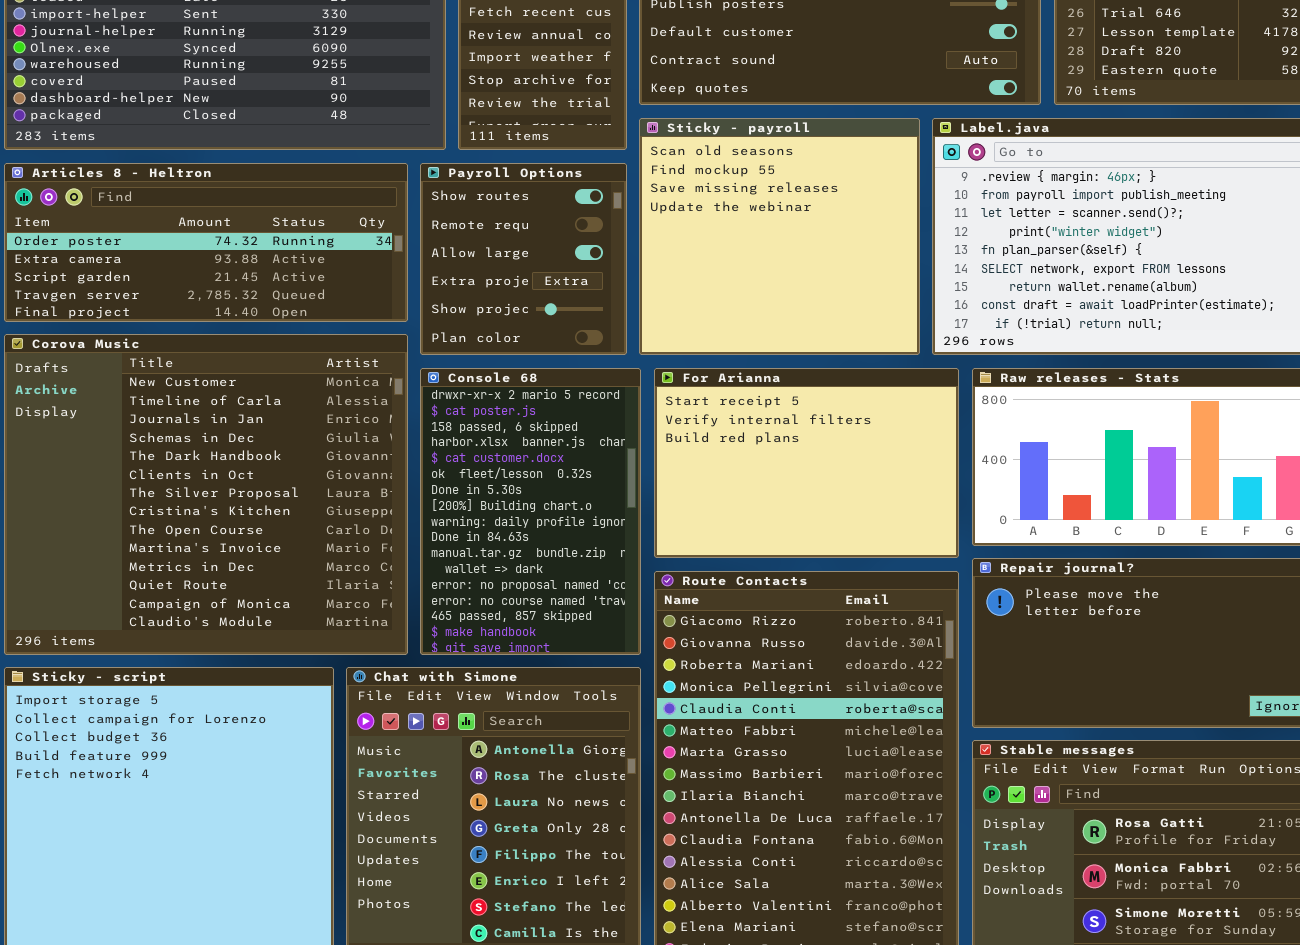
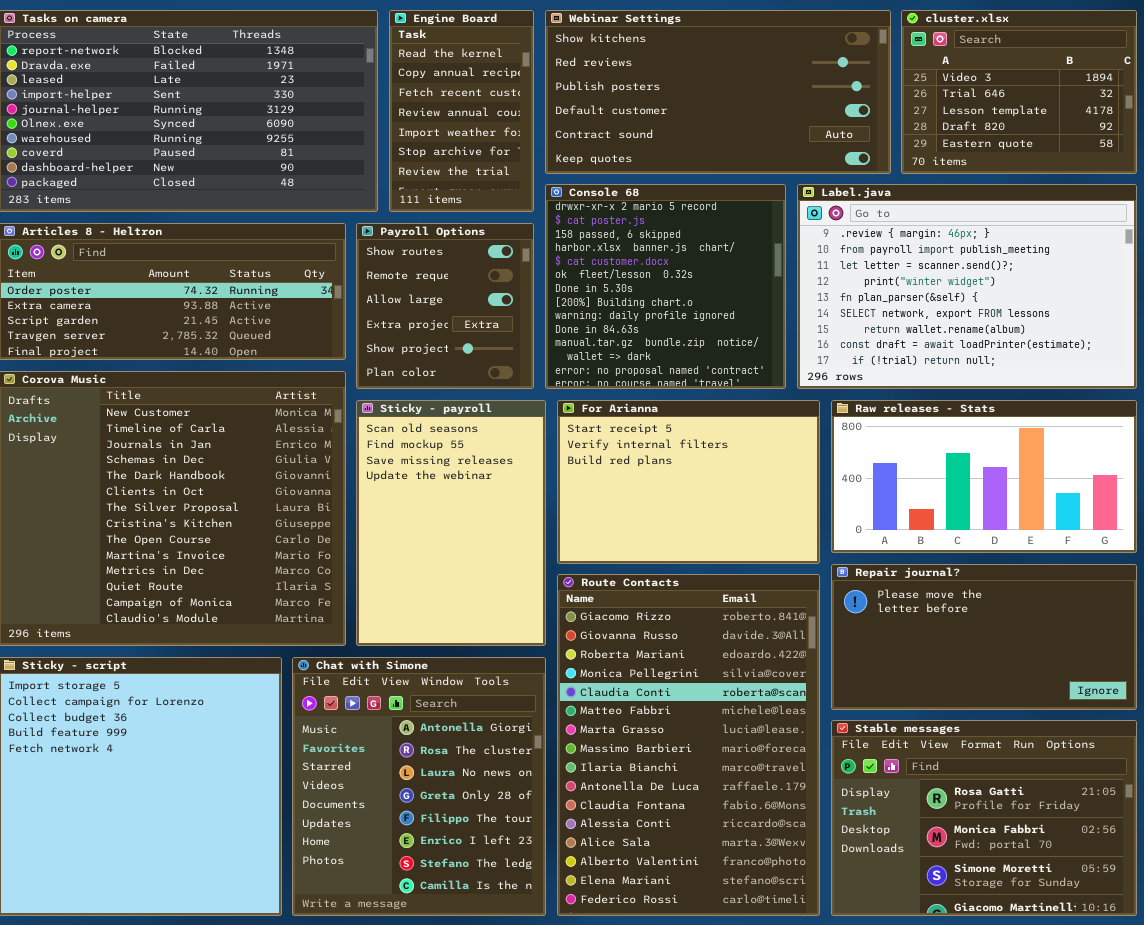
Sticky - payroll: [639,118,920,355] -> [356,400,546,646], moved, resized
Console 68: [420,368,641,655] -> [545,184,786,389], moved, resized

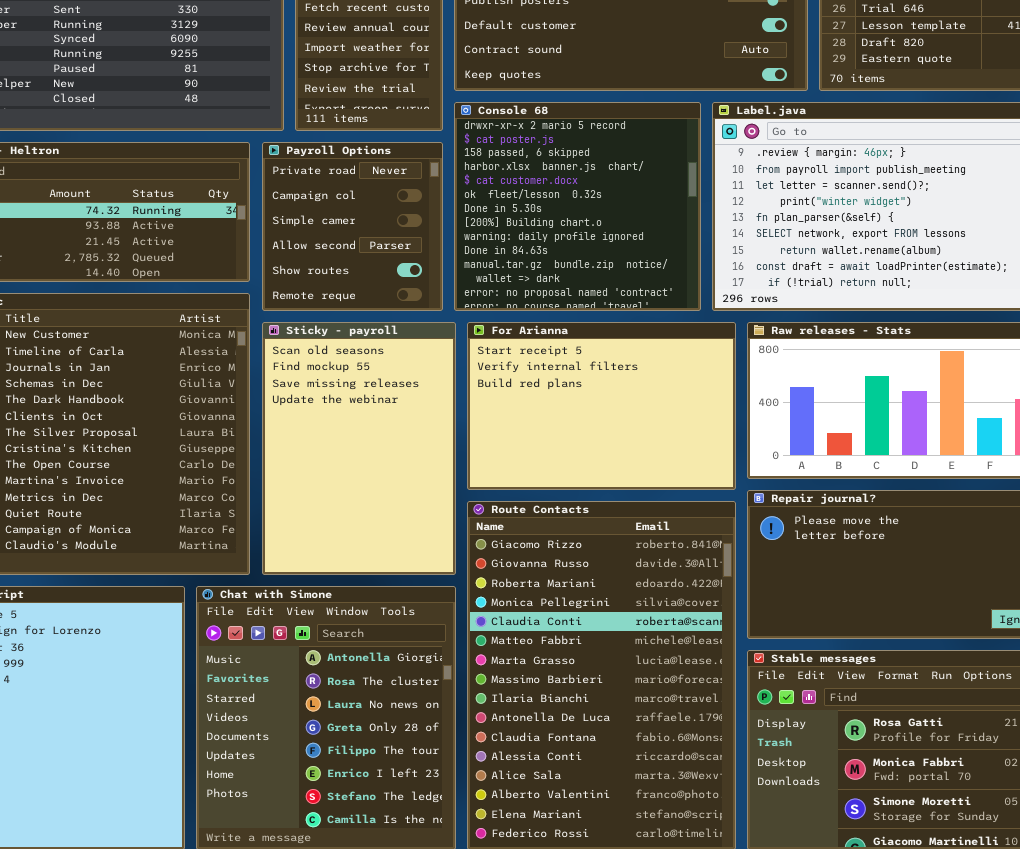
Payroll Options: [356,223,534,389] -> [262,142,443,311], scrolled up 4 rows

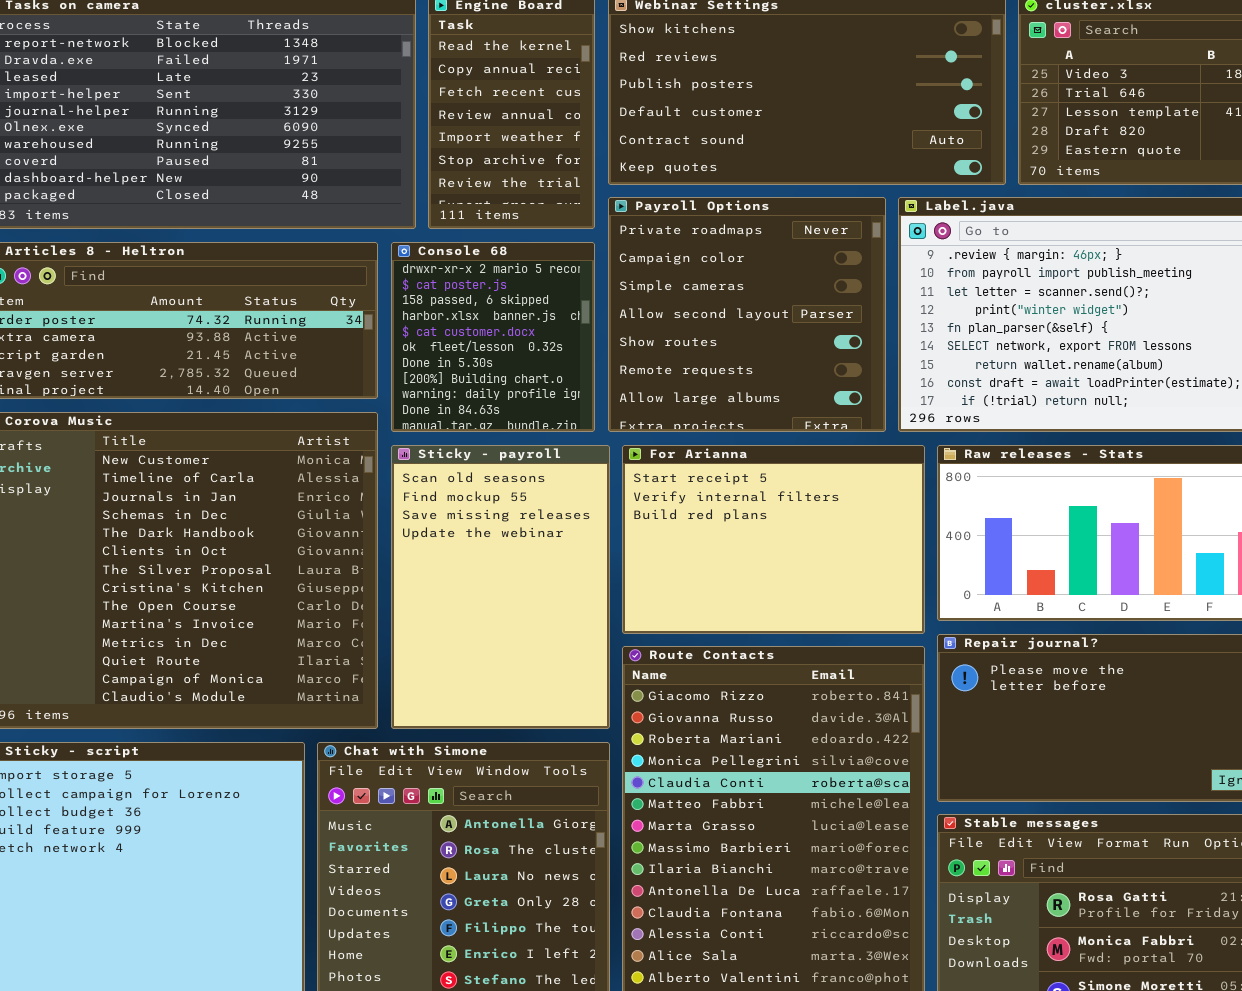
Console 68: [454,102,701,311] -> [391,242,595,432], moved, resized
Payroll Options: [262,142,443,311] -> [608,197,886,432], moved, resized

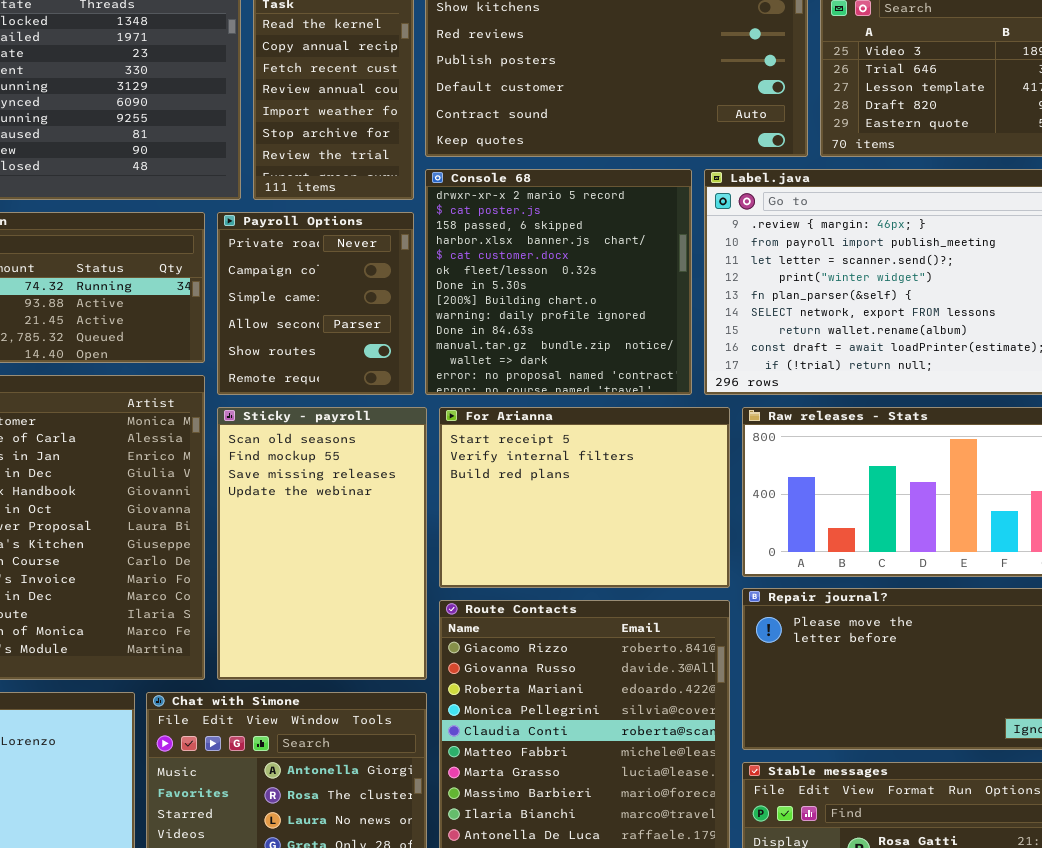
Payroll Options: [608,197,886,432] -> [217,212,414,395], moved, resized
Console 68: [391,242,595,432] -> [425,169,692,395], moved, resized

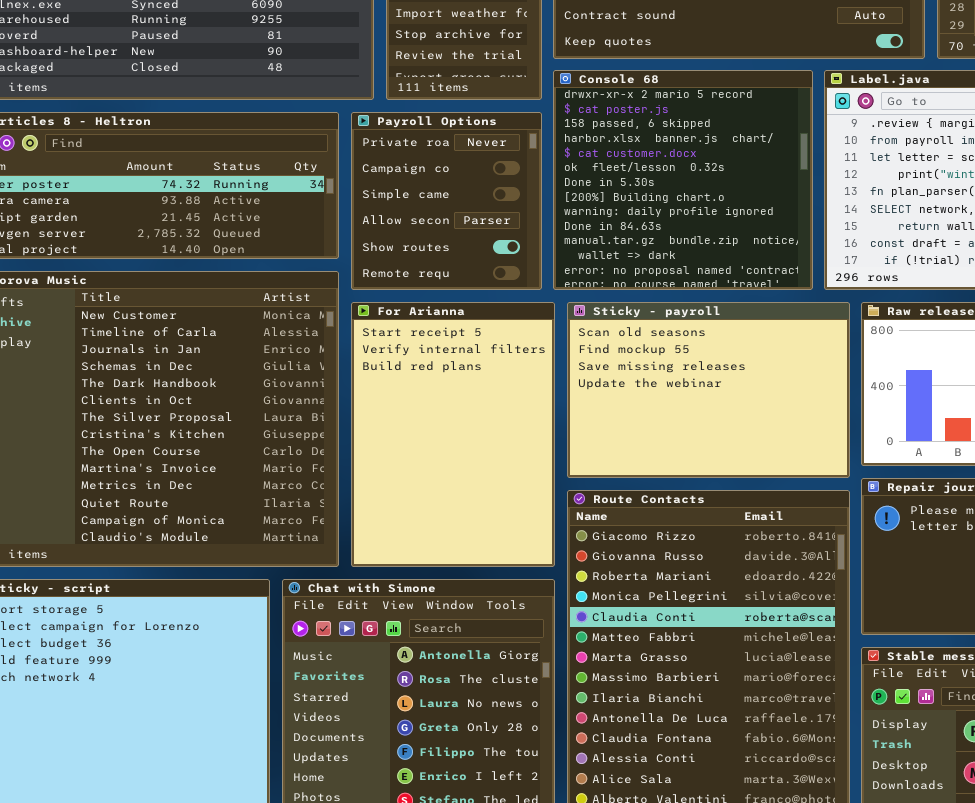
Sticky - payroll: [217,407,427,680] -> [567,302,850,478], moved, resized
For Arianna: [439,407,730,588] -> [351,302,555,567], moved, resized

